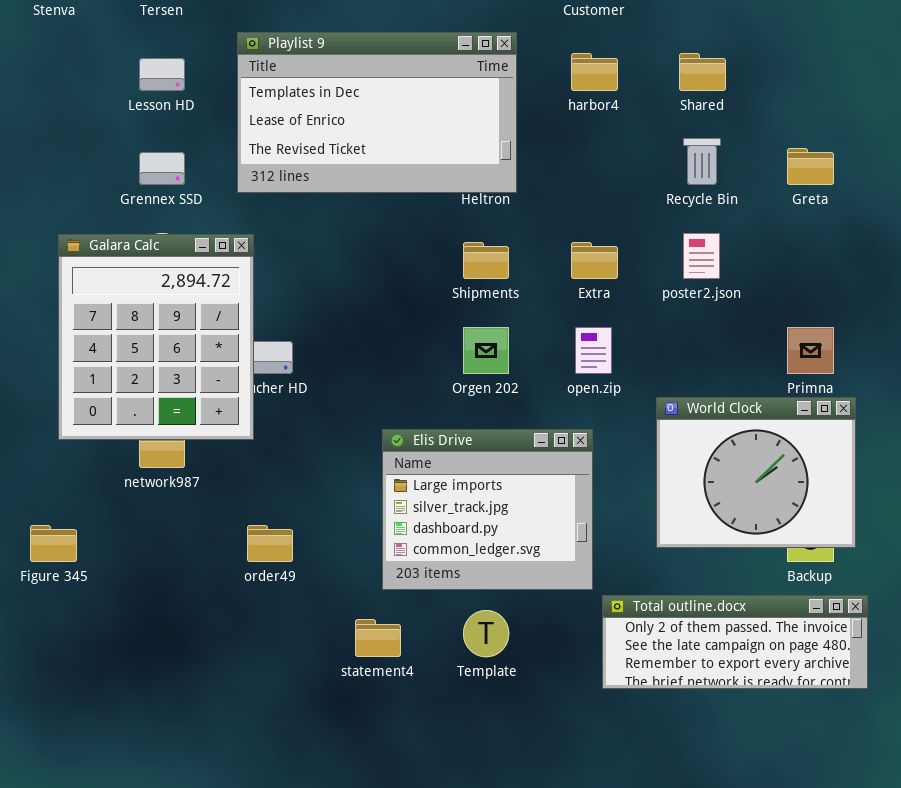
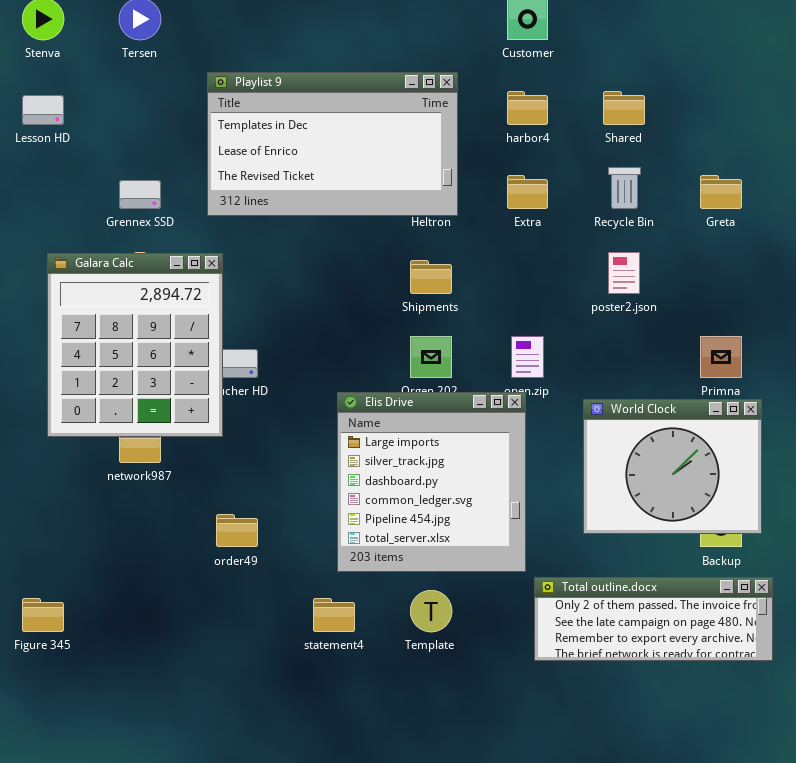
Lesson HD: [139,58,185,91] -> [22,95,64,125], moved
Extra: [571,242,618,279] -> [507,175,548,209], moved
Elis Drive: [382,429,593,590] -> [337,392,526,572], resized
Figure 345: [30,525,77,562] -> [22,598,64,632], moved

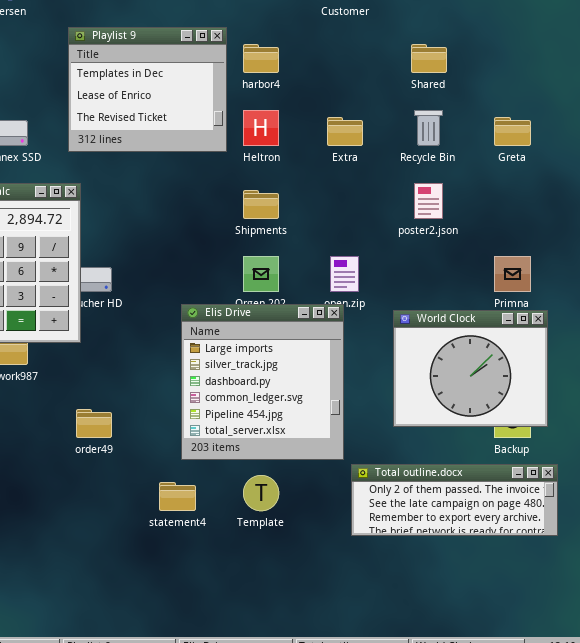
Playlist 9: [207,72,458,216] -> [68,27,227,152], resized
harbor4: [507,91,548,125] -> [243,44,279,73], moved

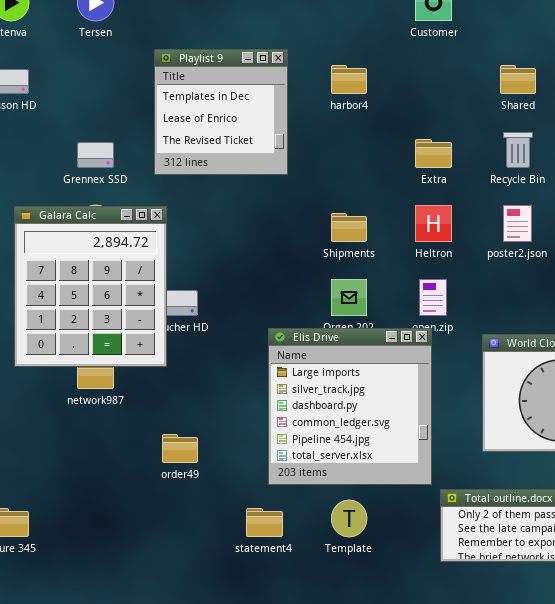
Playlist 9: [68,27,227,152] -> [154,49,288,175], resized
Heltron: [243,110,279,146] -> [415,205,452,242], moved

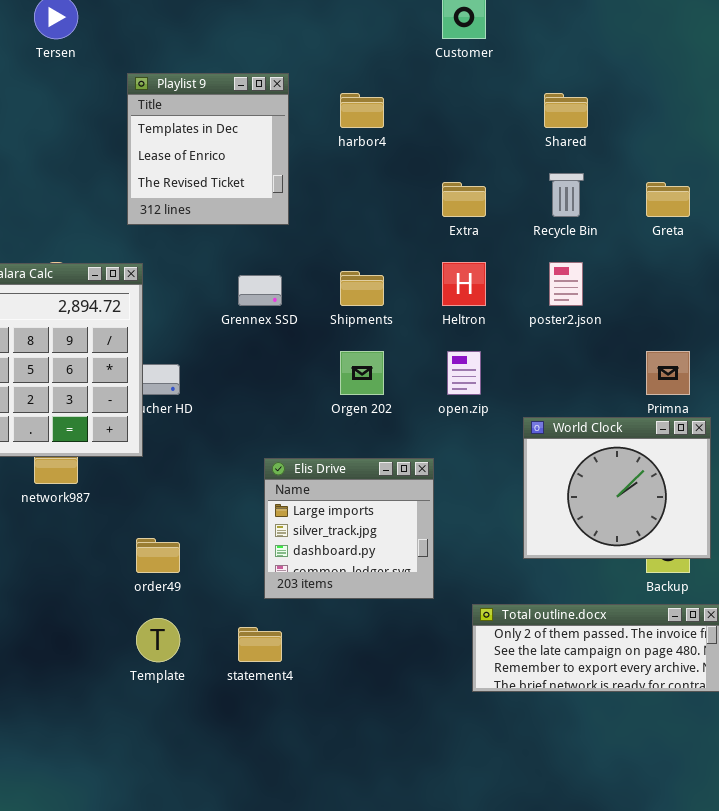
Grennex SSD: [77,142,114,168] -> [238,275,282,306], moved
Elis Drive: [268,328,432,485] -> [264,458,434,599], resized
Template: [331,500,367,537] -> [136,618,180,662], moved

